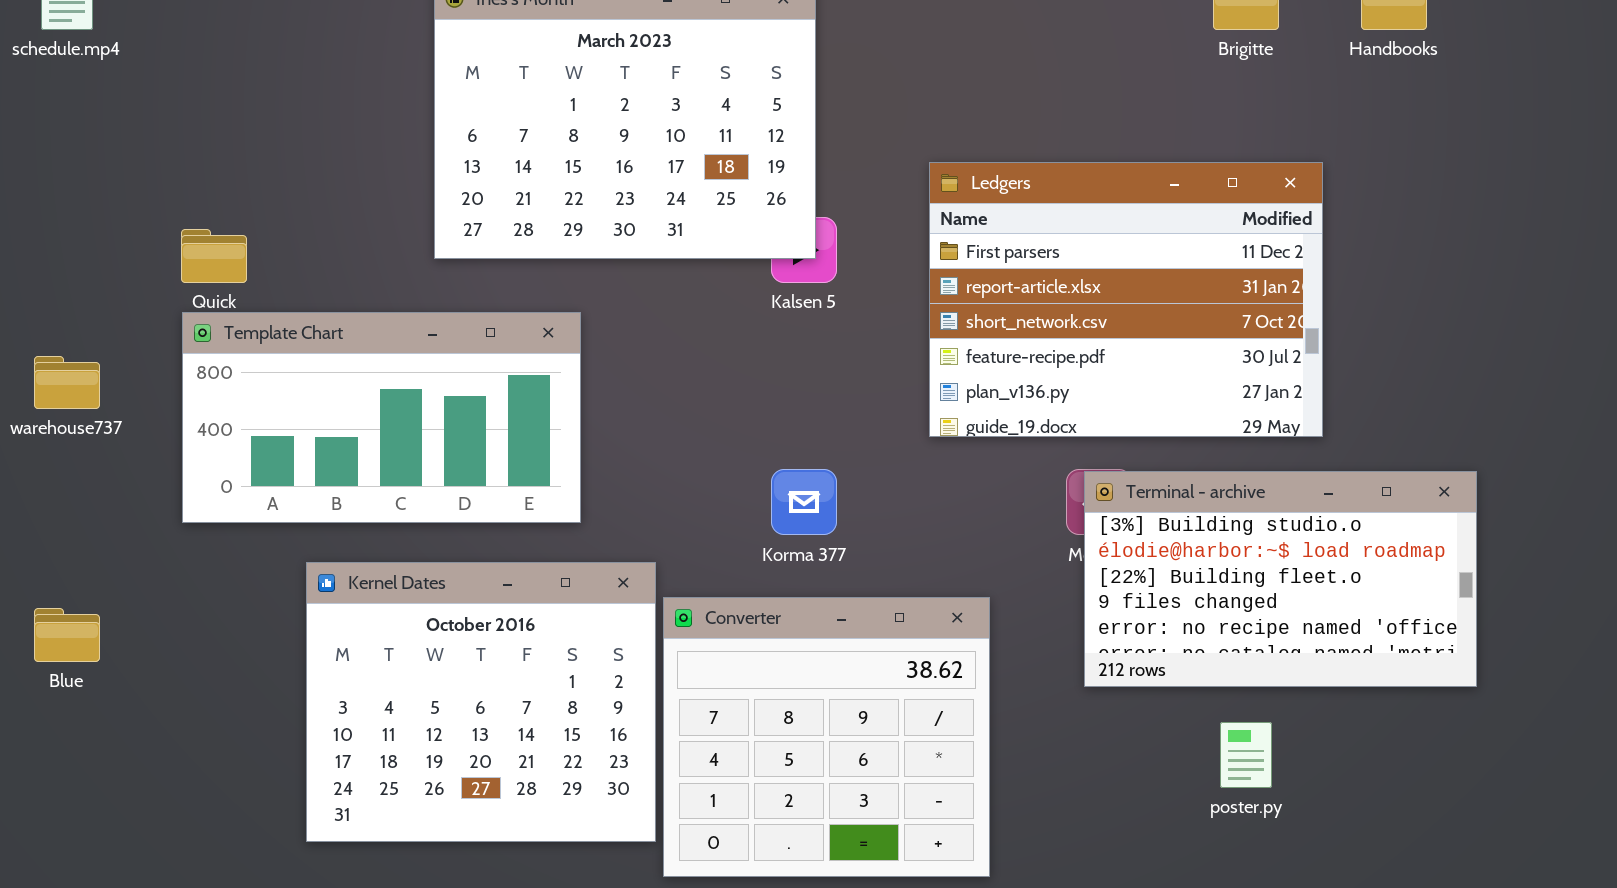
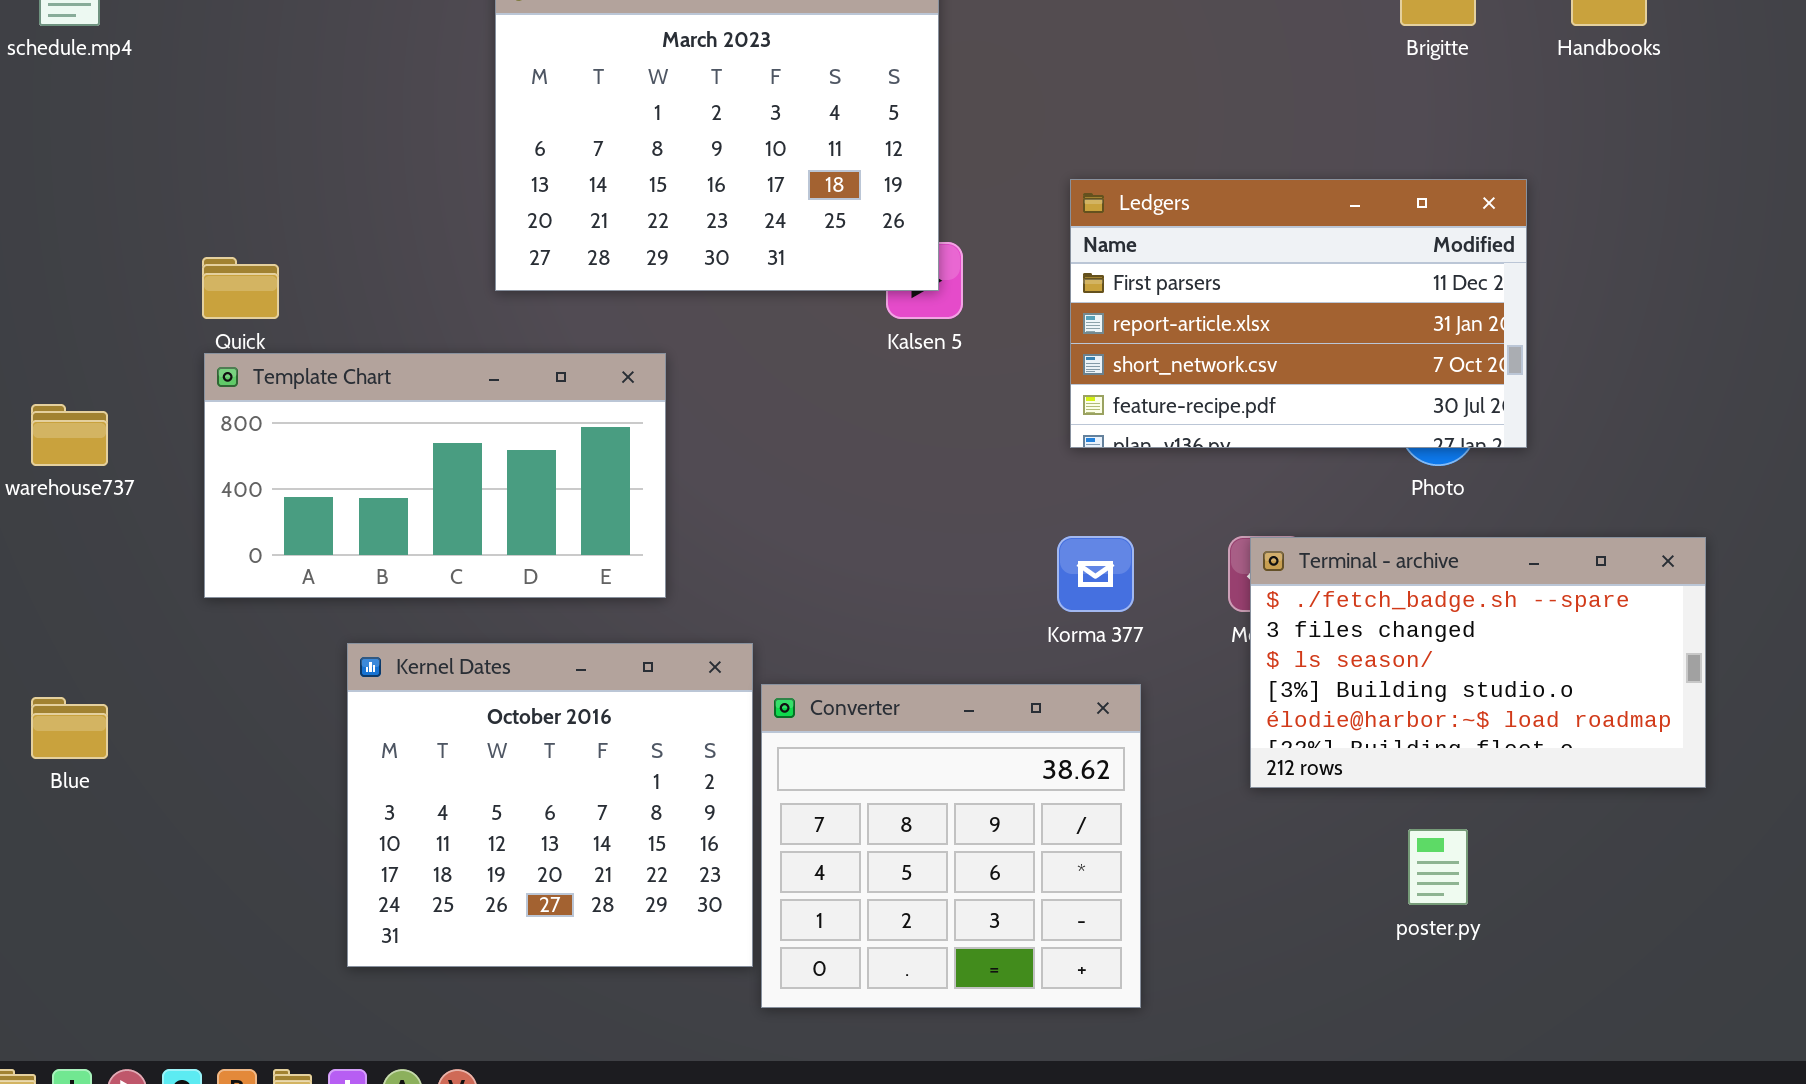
Ledgers: [929,162,1323,437] -> [1070,179,1527,448], resized
Korma 377: [771,469,837,535] -> [1057,536,1134,612], moved
Terminal - archive: [1084,471,1477,687] -> [1250,537,1706,788], scrolled up 3 rows

